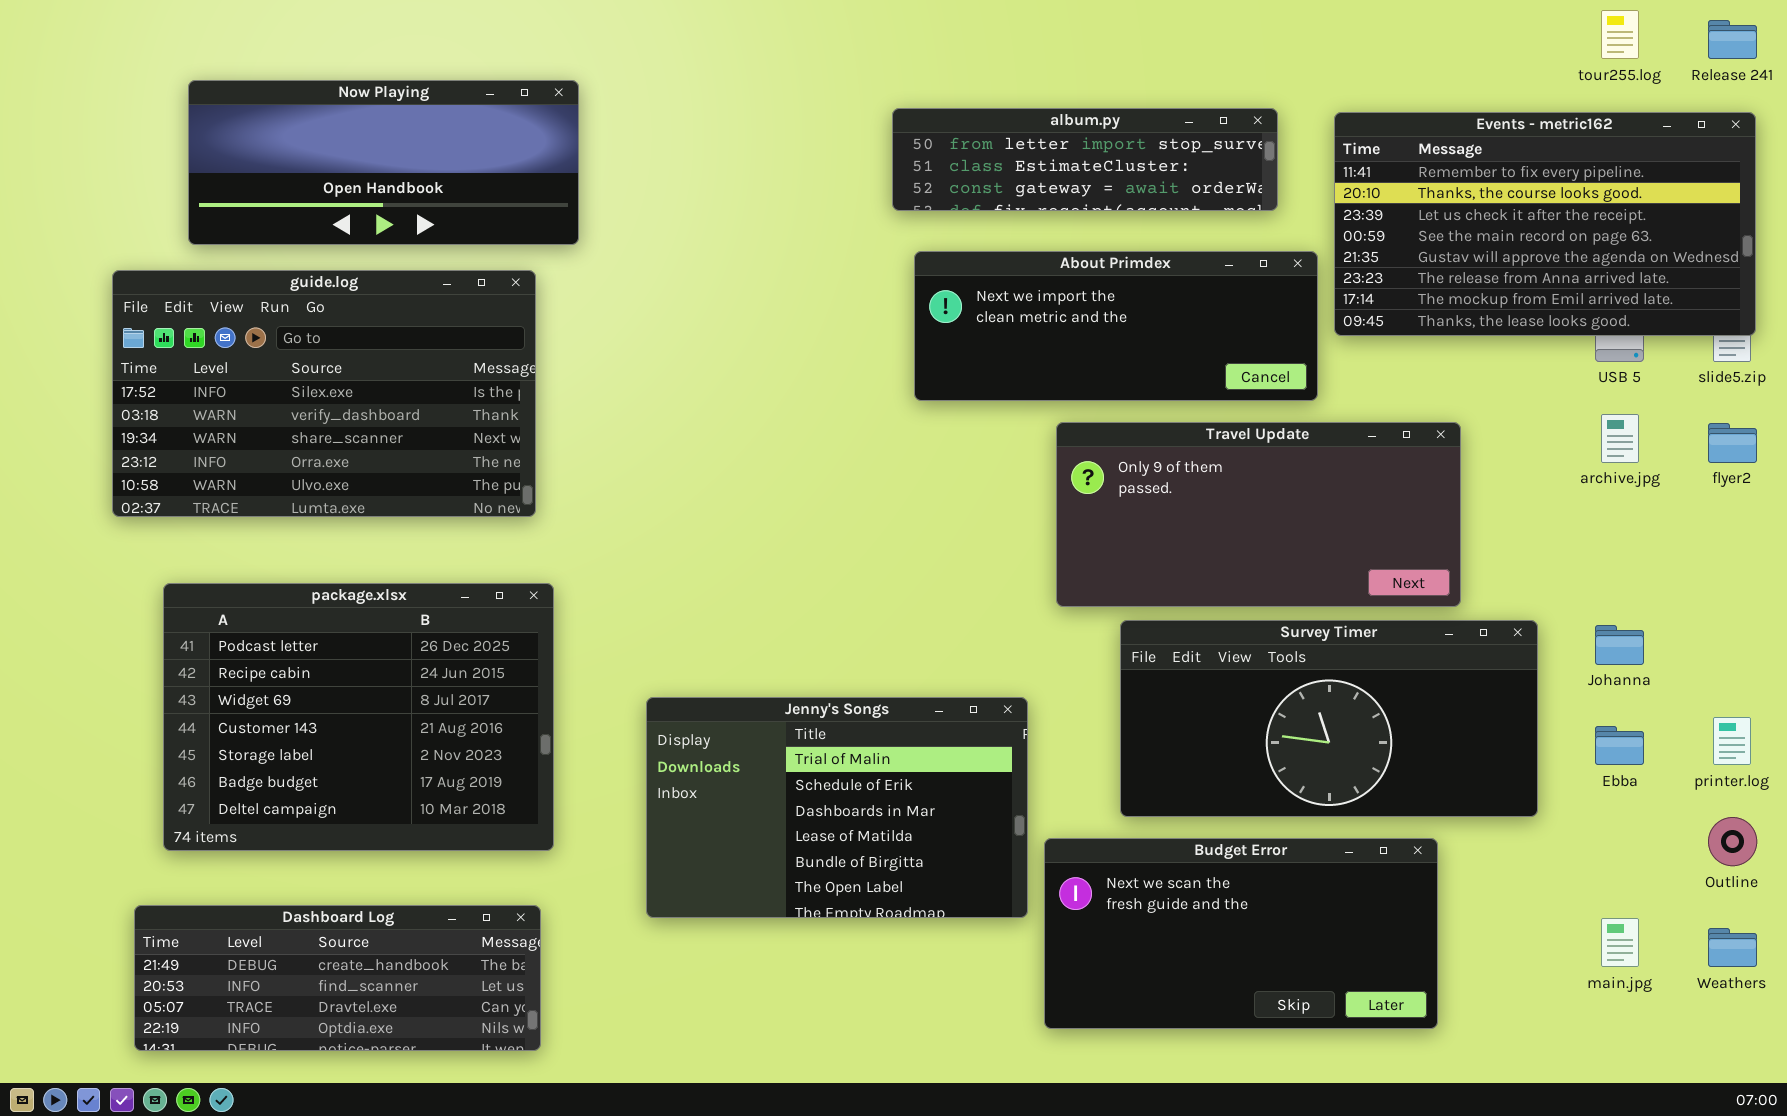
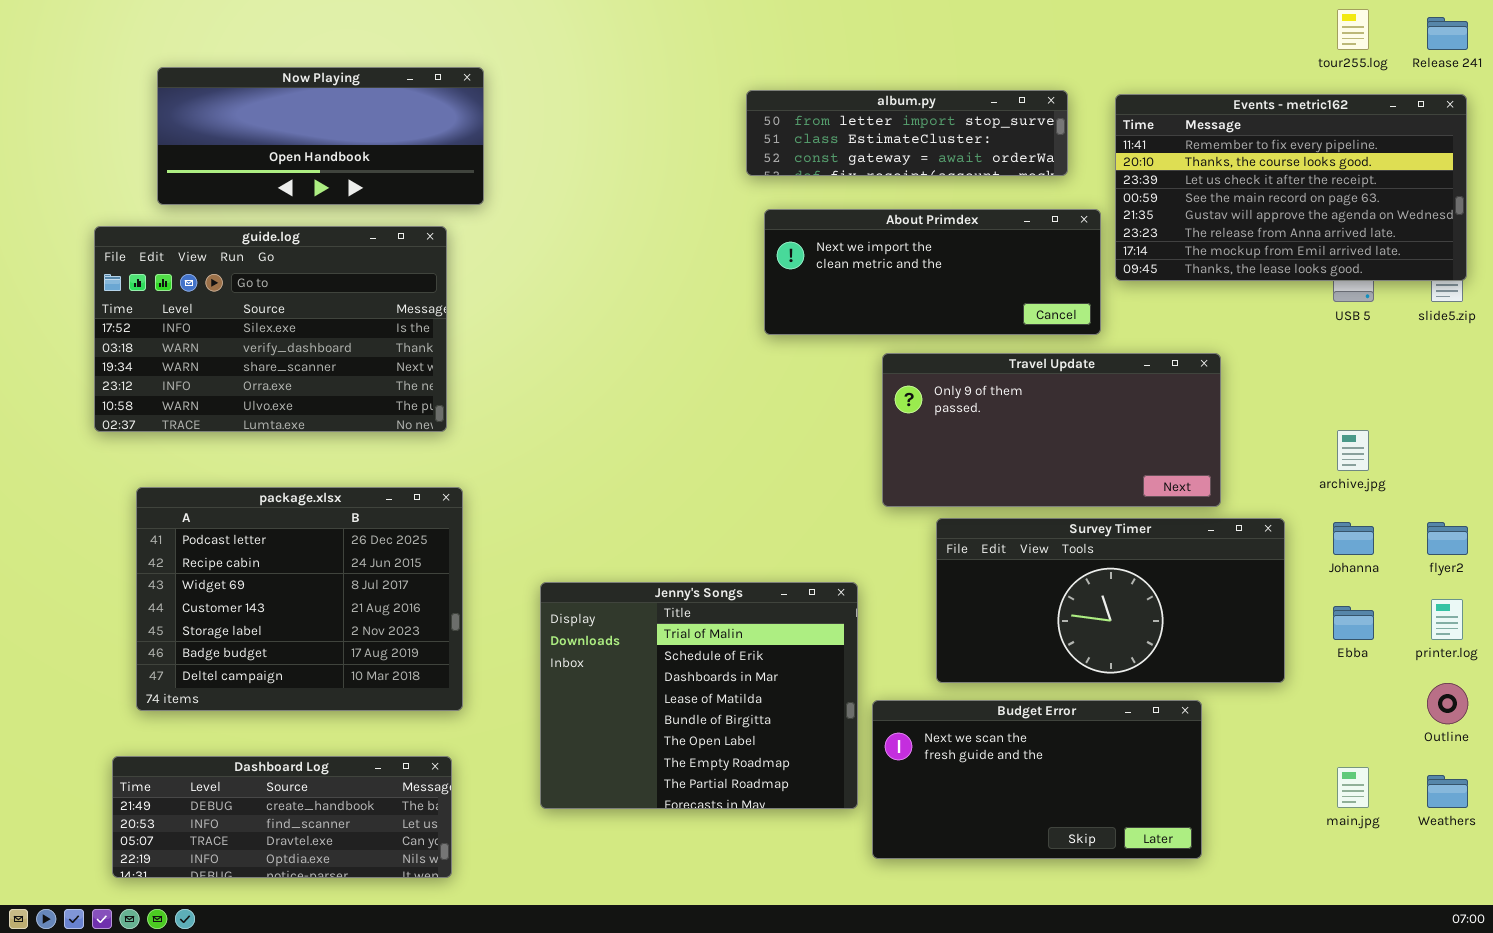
archive.jpg: [1601,414,1639,463] -> [1337,430,1369,471], moved
flyer2: [1708,423,1757,463] -> [1427,522,1468,555], moved
Jenny's Songs: [646,697,1028,918] -> [540,582,858,809], resized

